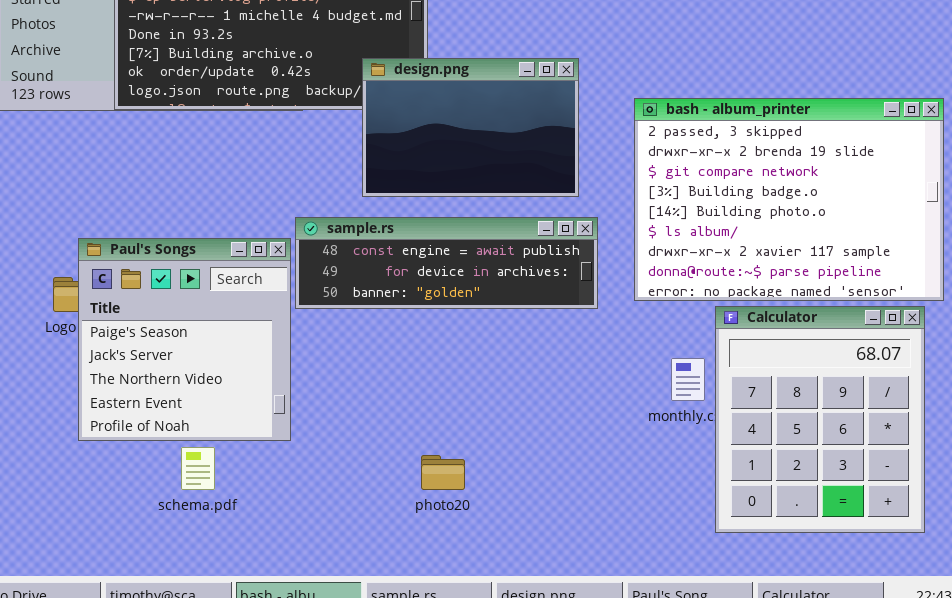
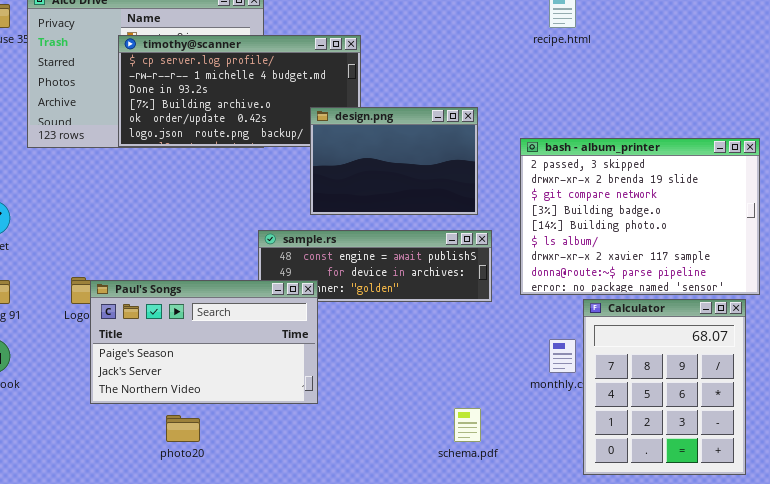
Paul's Songs: [78,238,291,441] -> [90,280,318,404], resized
schema.pdf: [181,447,215,490] -> [454,408,481,442], moved
photo20: [421,455,465,490] -> [166,415,200,442], moved

